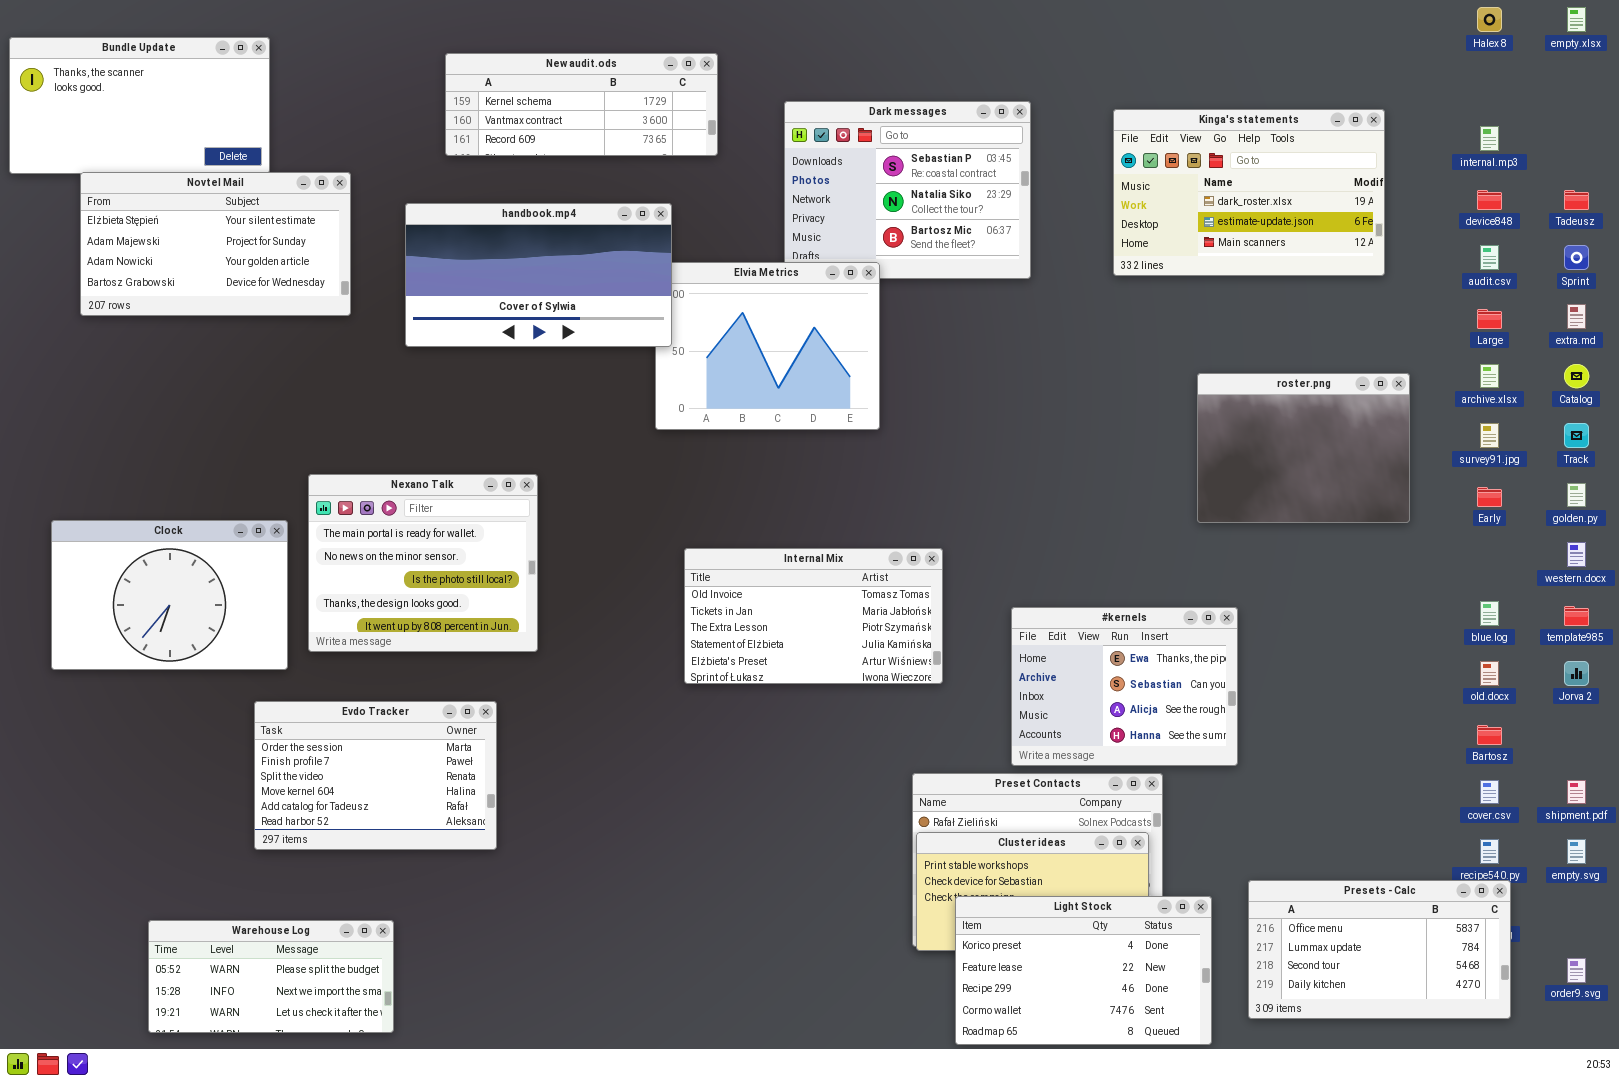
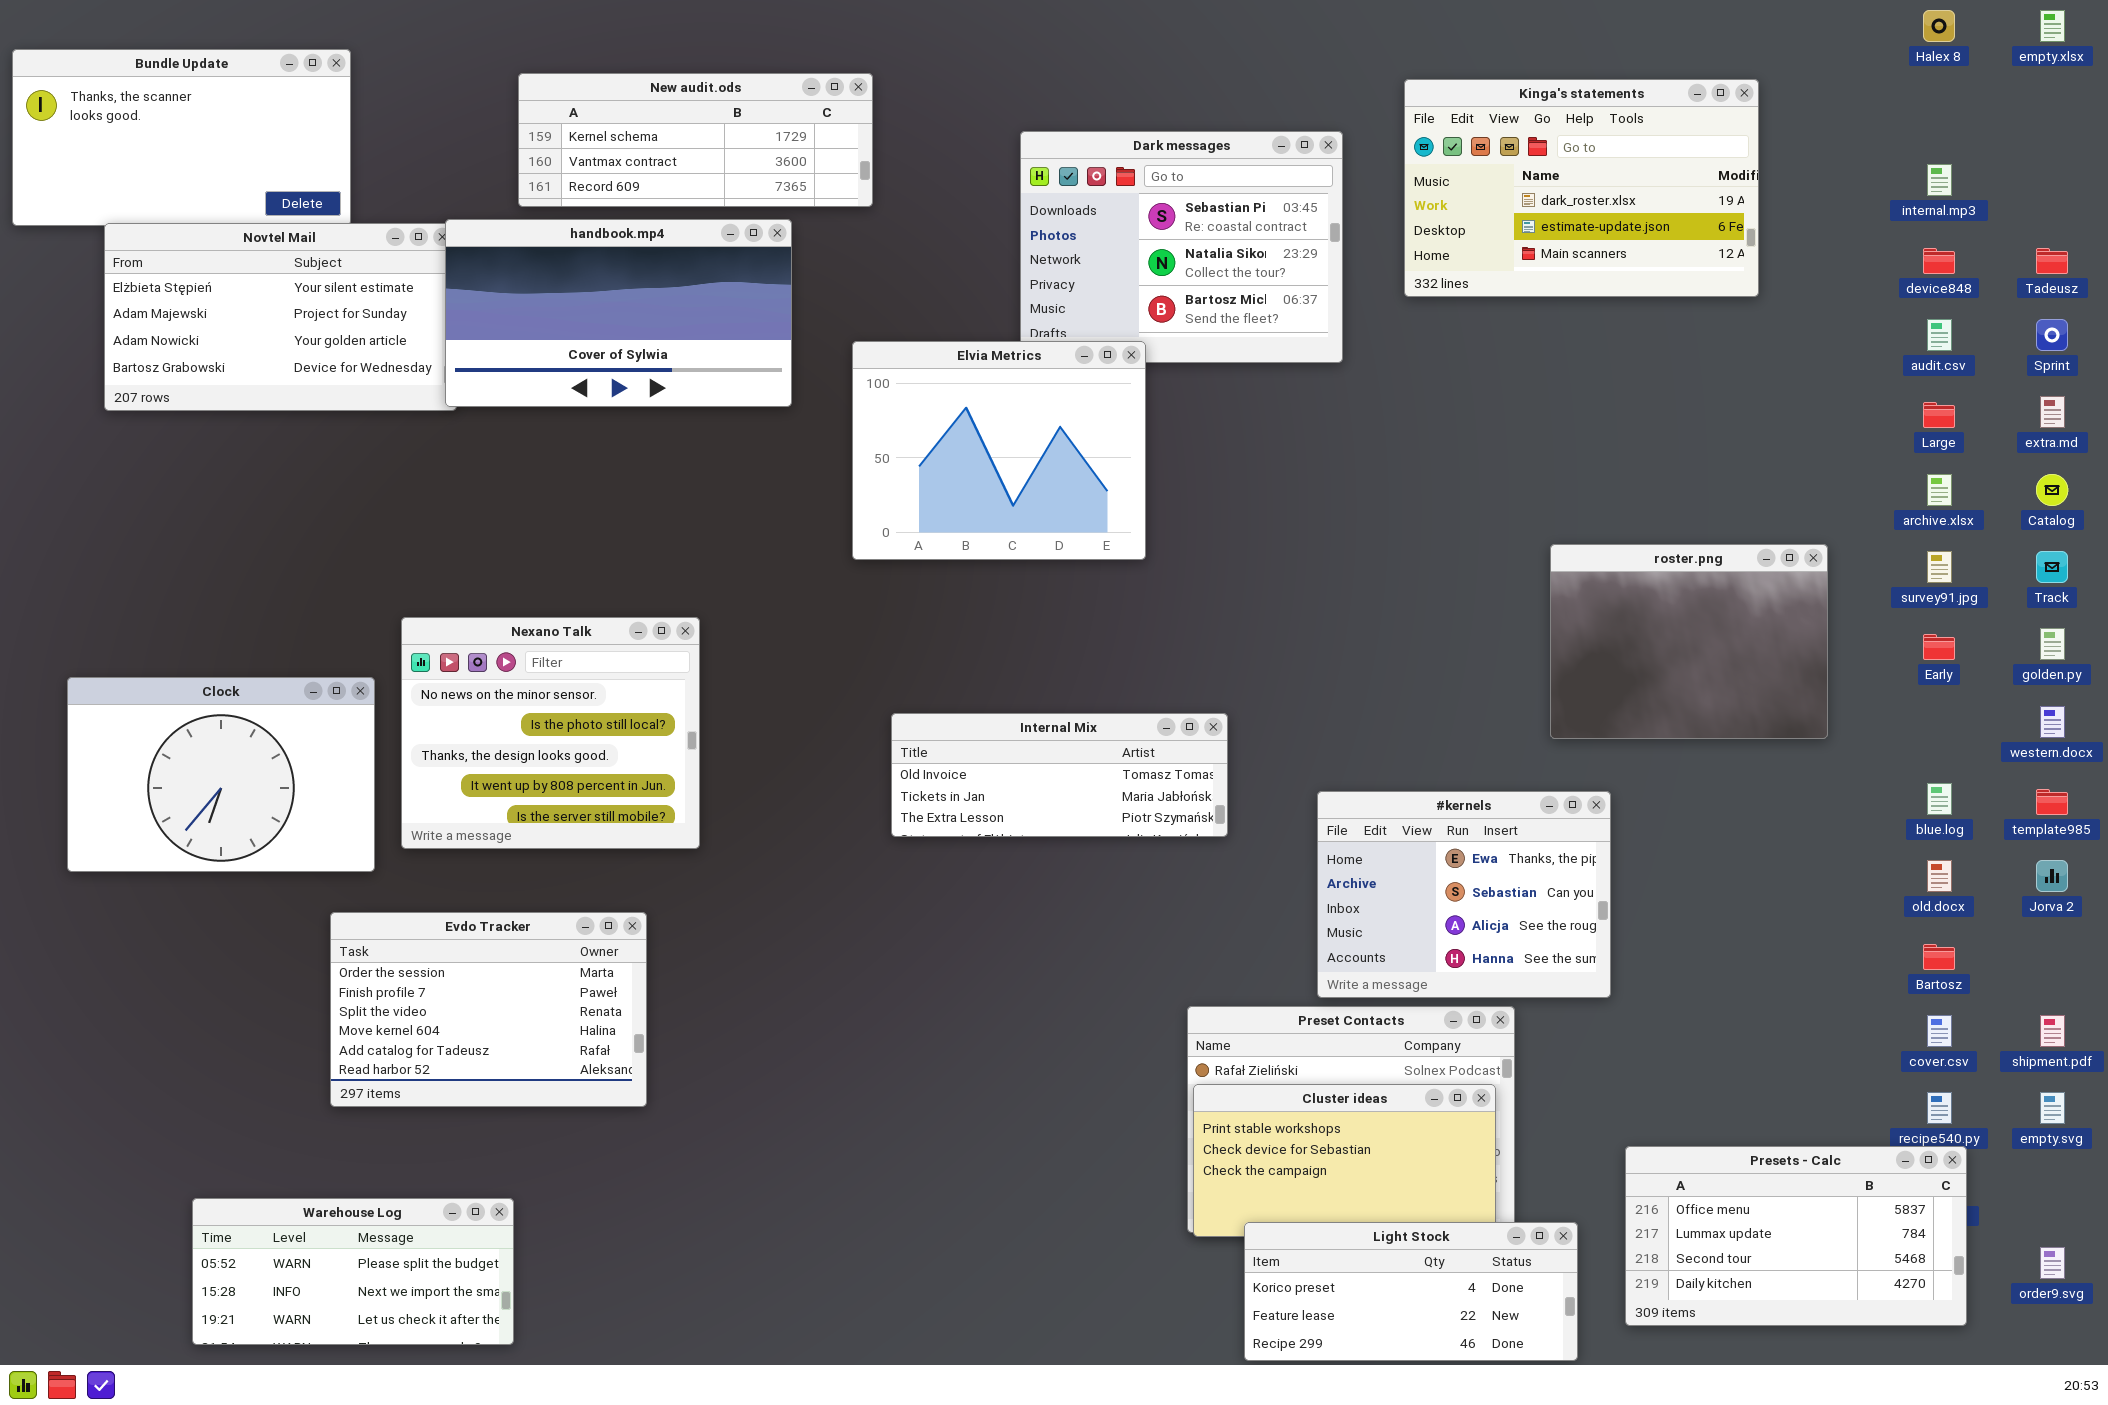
New audit.ods: [445,53,718,156] -> [518,73,873,207], moved
Kinga's statements: [1113,109,1385,276] -> [1404,79,1759,297], moved
handbook.mp4: [405,203,672,347] -> [445,219,792,407], moved
roster.png: [1197,373,1410,523] -> [1550,544,1828,739], moved
Nexano Talk: [308,474,538,652] -> [401,617,700,849], scrolled down 1 row
Internal Mix: [684,548,943,684] -> [891,713,1228,837], resized
Light Stock: [955,896,1212,1045] -> [1244,1222,1578,1361], resized

